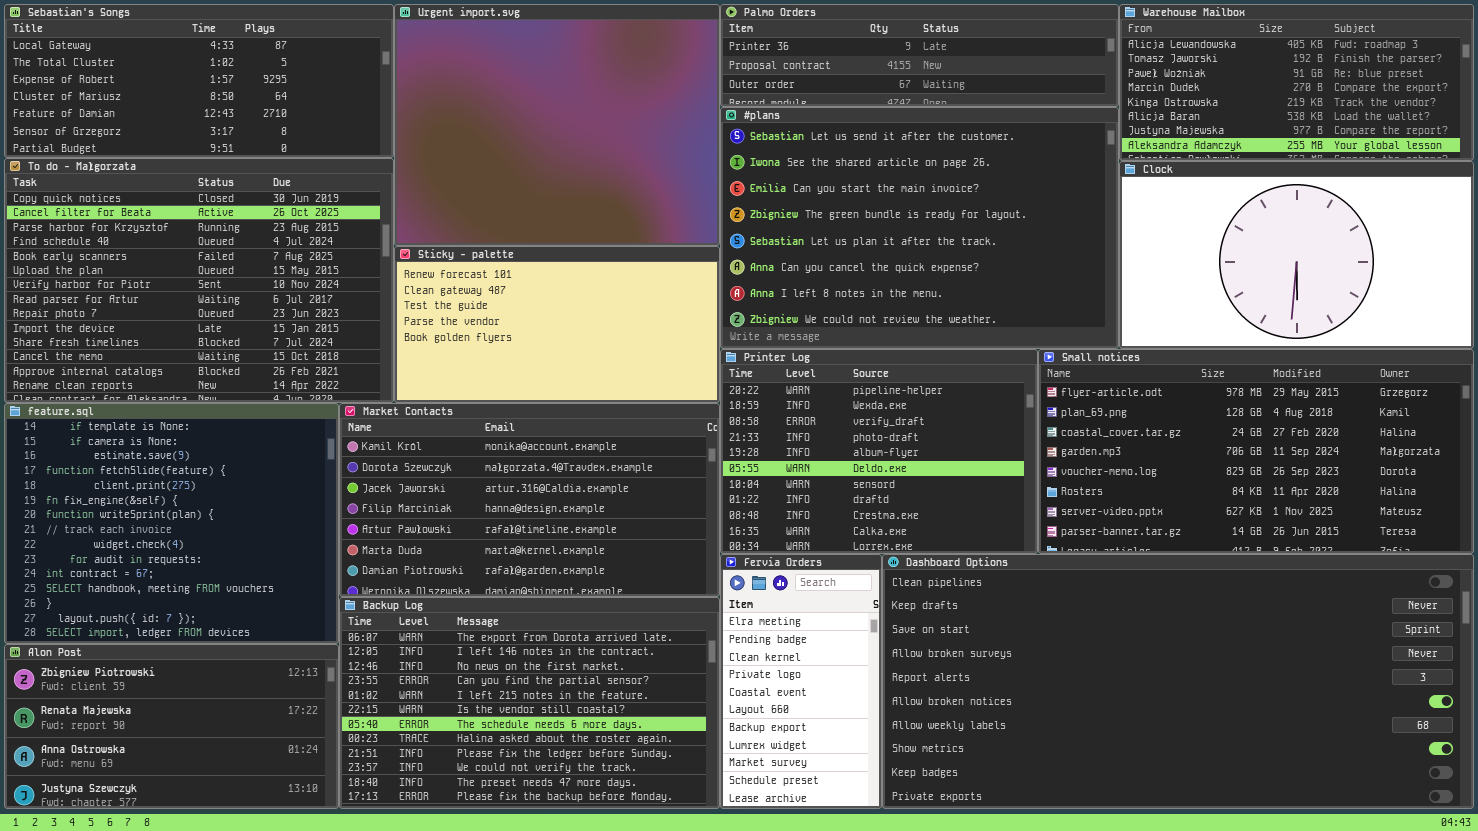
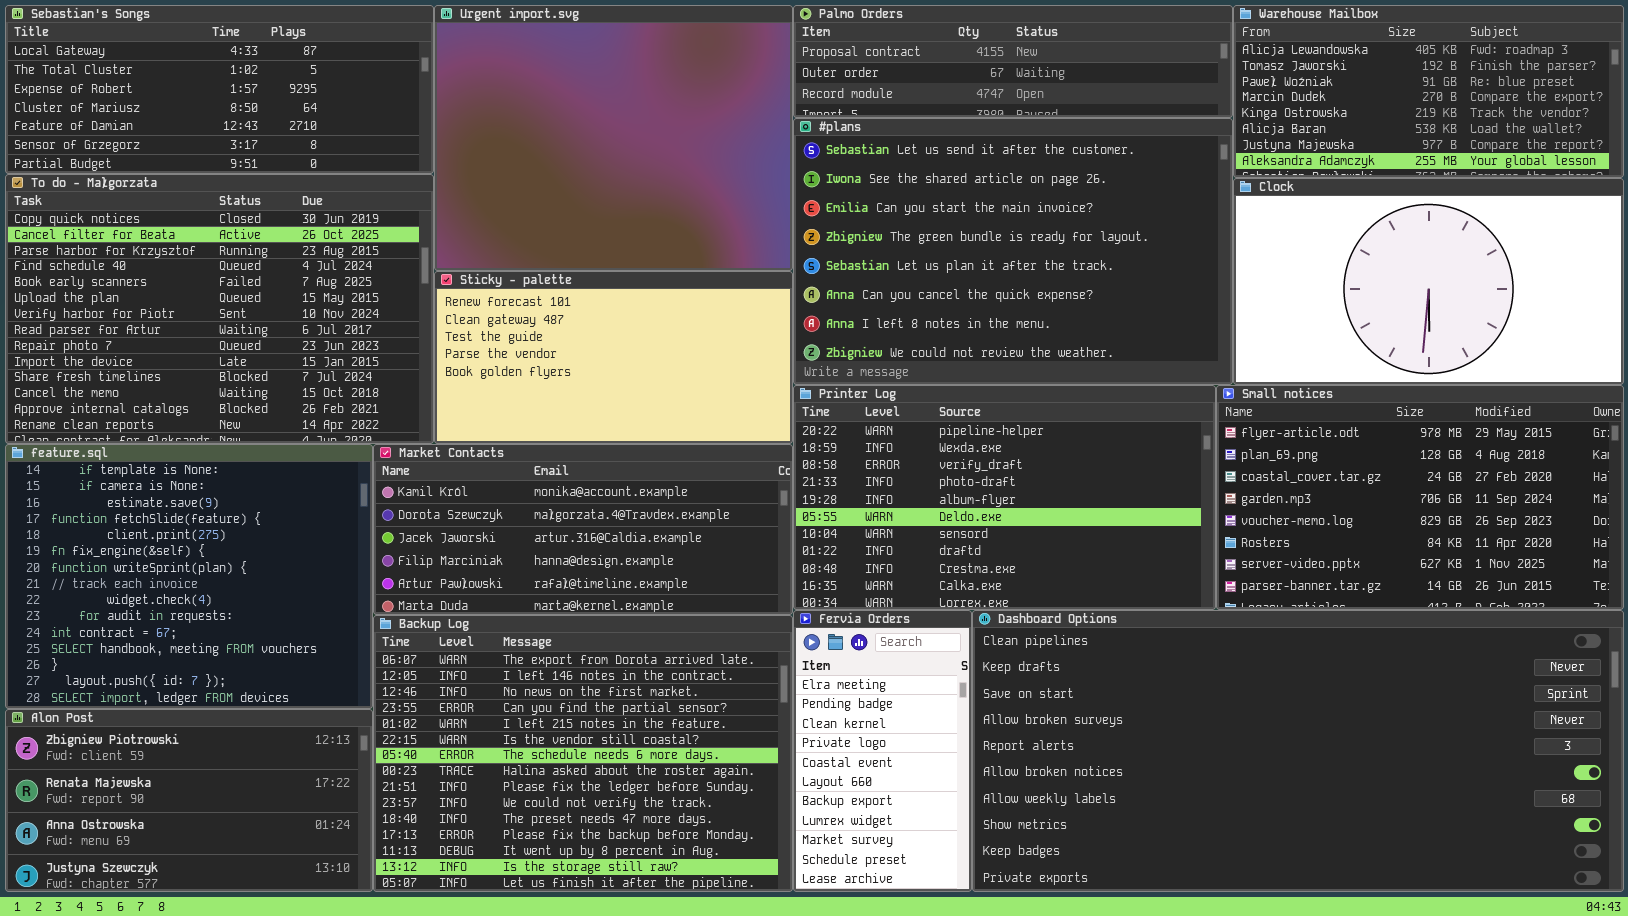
Palmo Orders: [720,4,1119,107] -> [793,5,1233,118], scrolled down 1 row
Printer Log: [720,349,1038,554] -> [793,385,1216,610], resized
Small notices: [1038,349,1474,554] -> [1216,385,1624,610], resized
Market Contacts: [339,403,720,597] -> [373,444,793,615], resized
Backup Log: [339,597,720,809] -> [373,615,793,892], resized

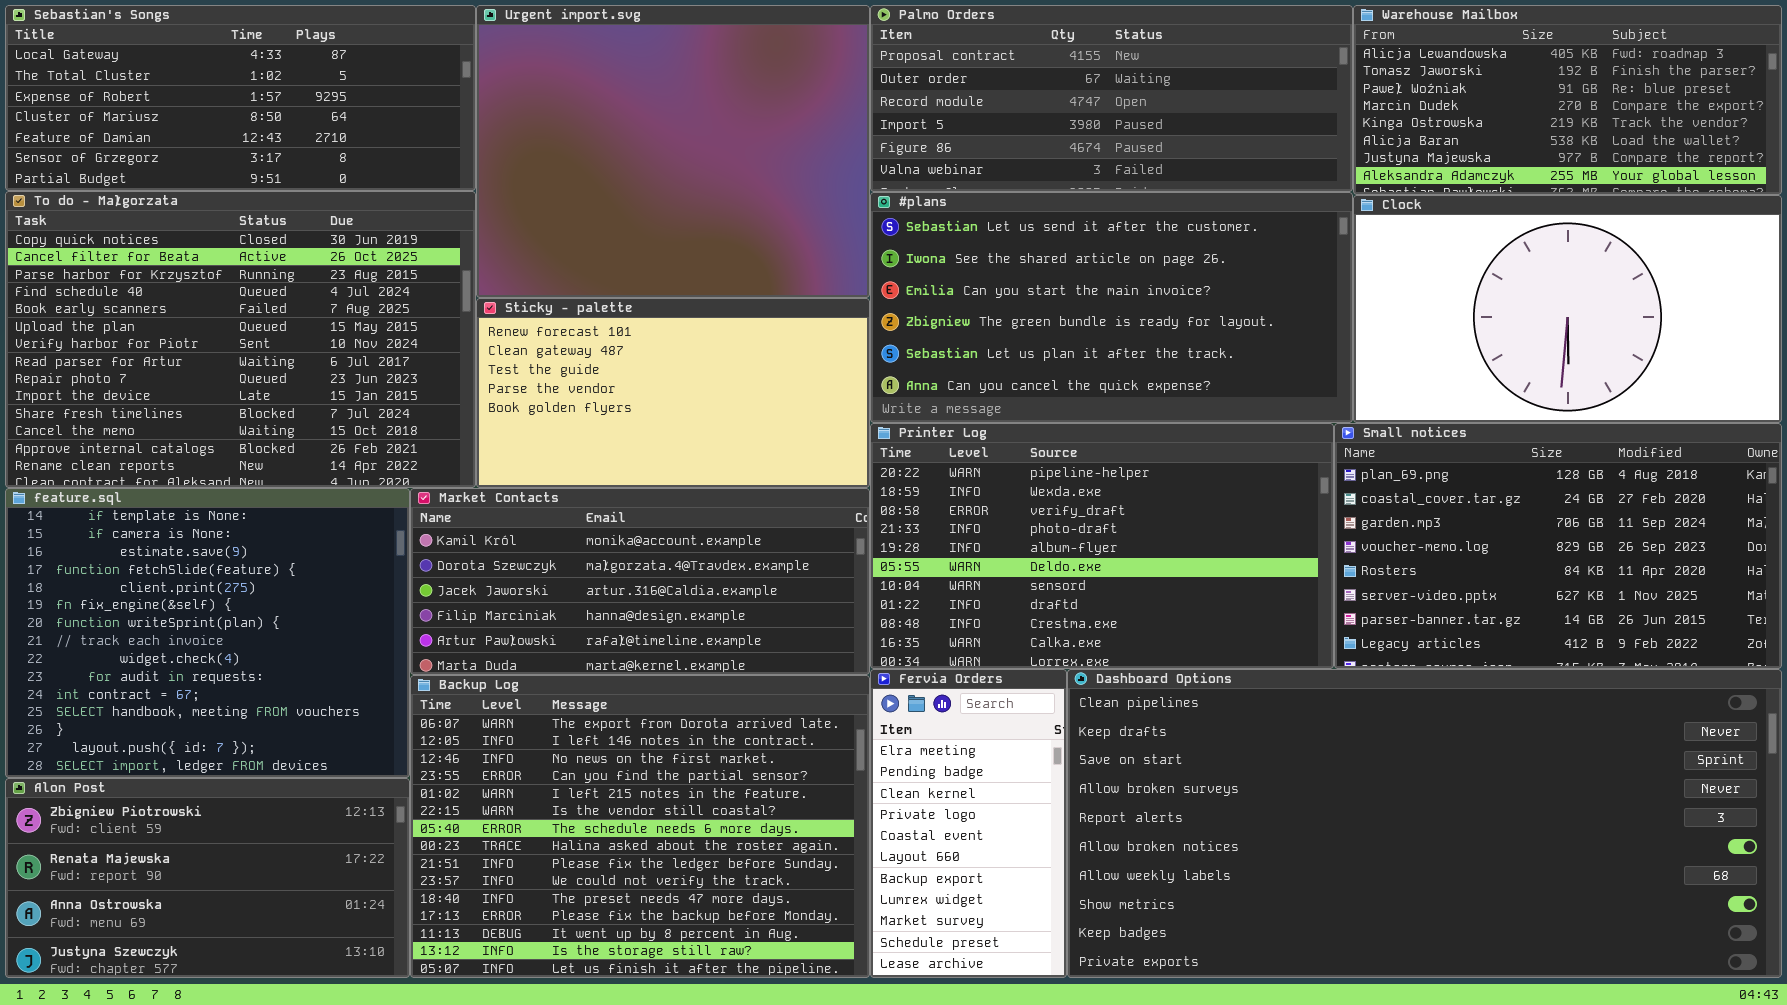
Palmo Orders: [793,5,1233,118] -> [870,5,1353,192], resized
#plans: [793,118,1233,385] -> [870,192,1353,423], resized
Small notices: [1216,385,1624,610] -> [1334,423,1782,669], scrolled down 1 row

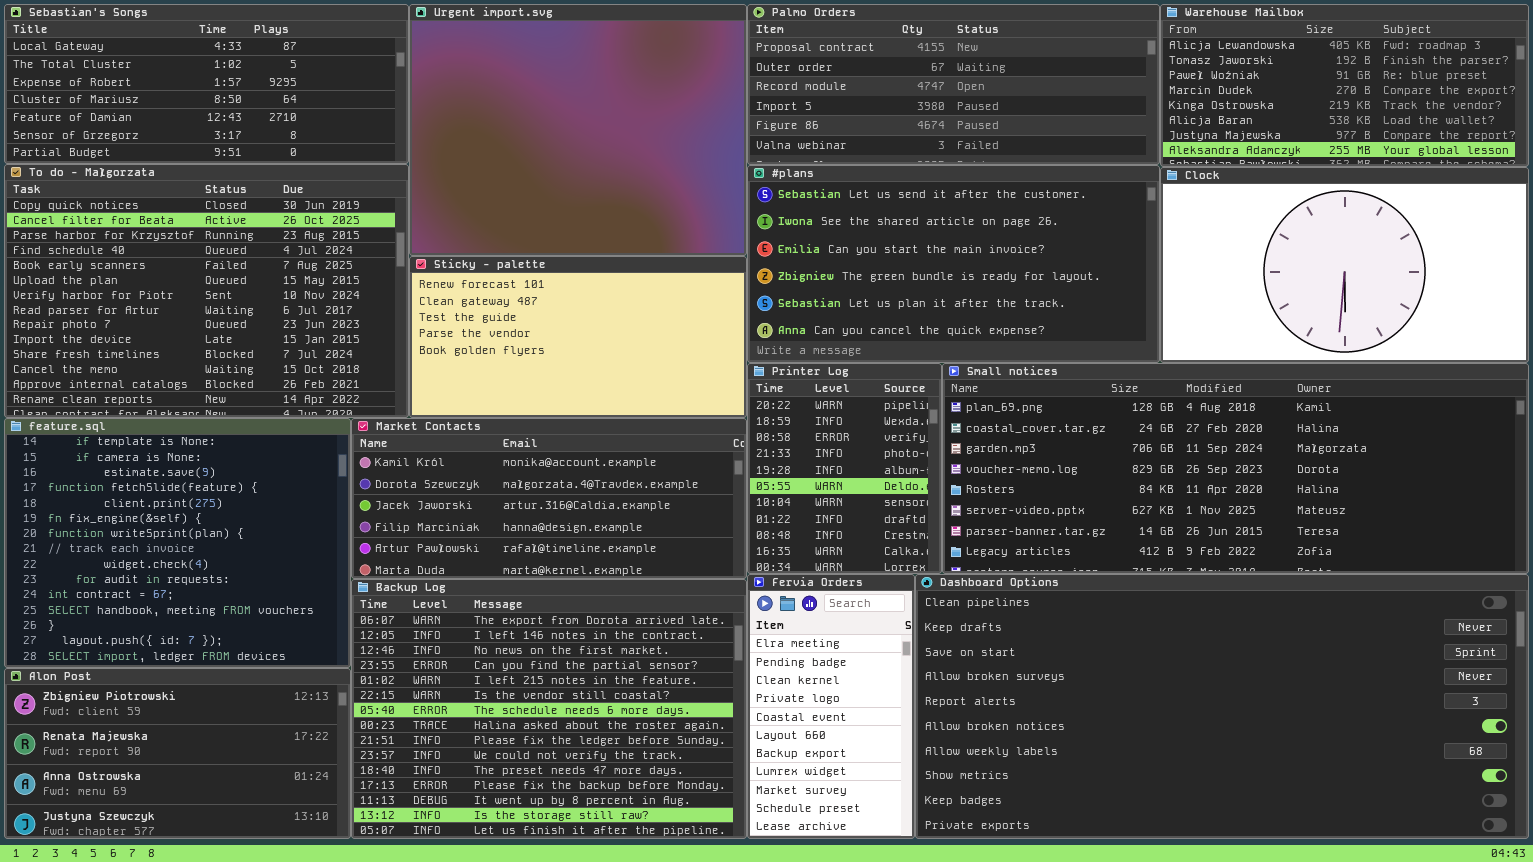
Printer Log: [870,423,1334,669] -> [747,363,942,574], resized
Small notices: [1334,423,1782,669] -> [942,363,1529,574], resized

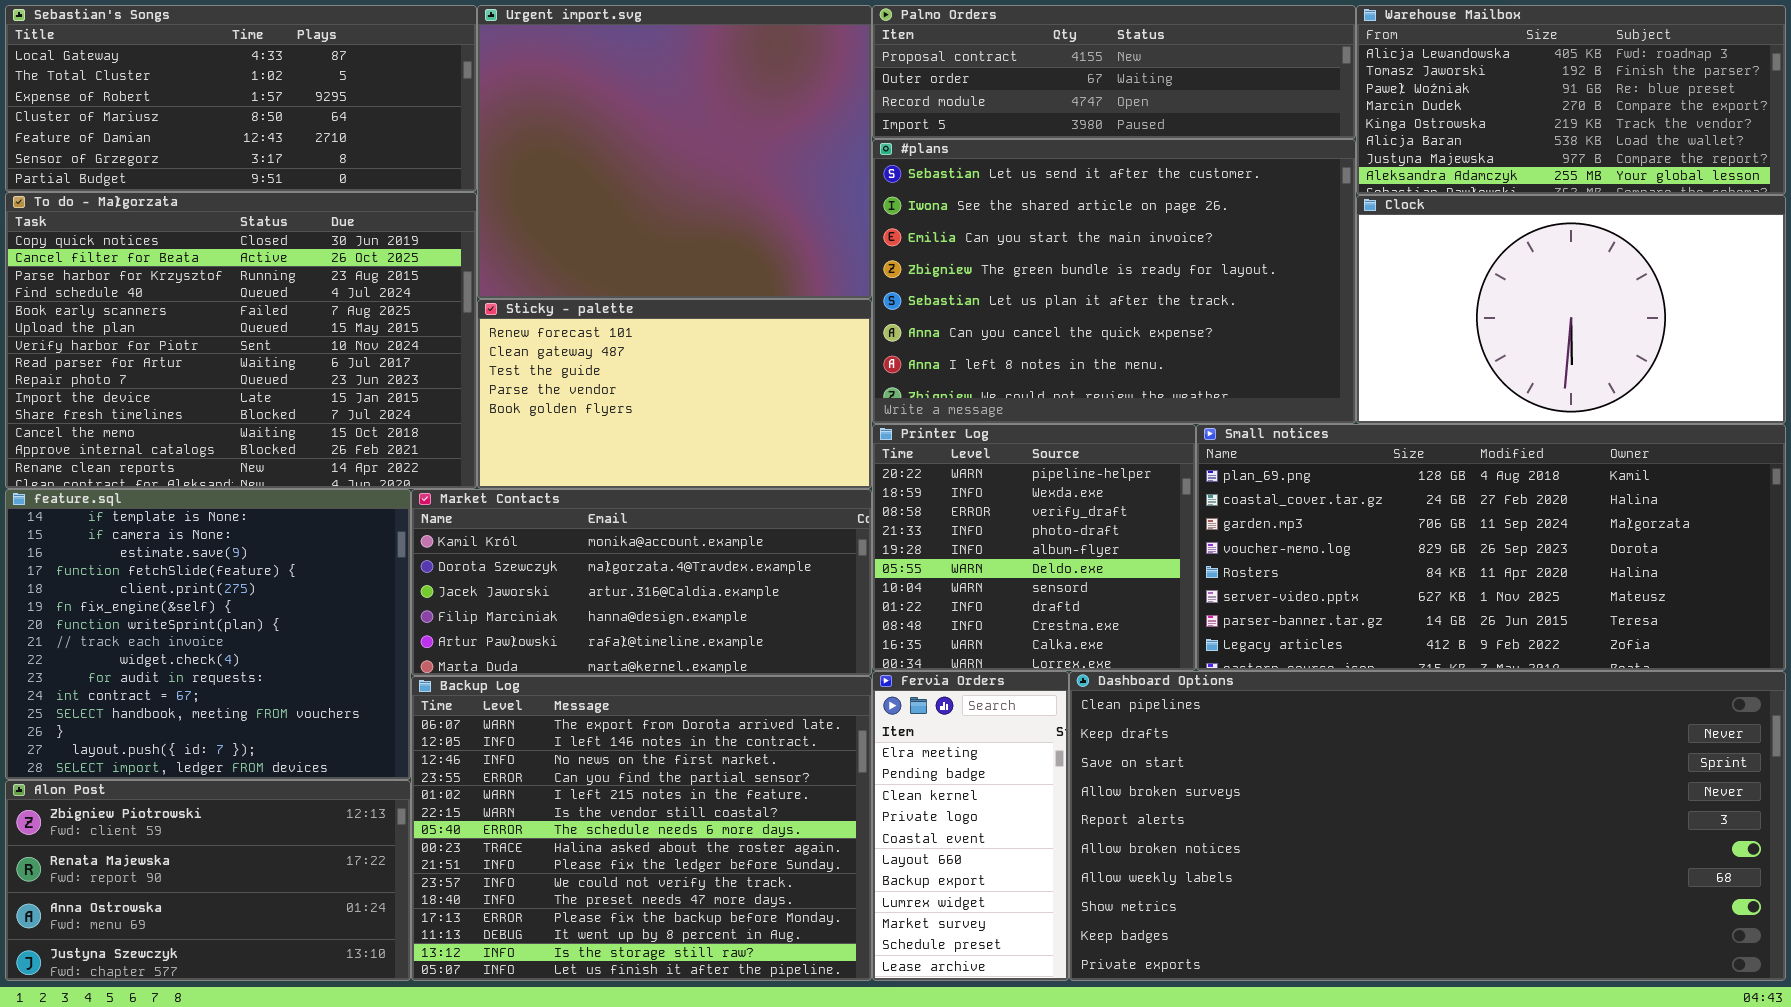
Palmo Orders: [747,4,1160,165] -> [872,5,1356,139], resized
#plans: [747,165,1160,363] -> [872,139,1356,424], resized
Printer Log: [747,363,942,574] -> [872,424,1196,671], resized
Small notices: [942,363,1529,574] -> [1196,424,1786,671], resized

